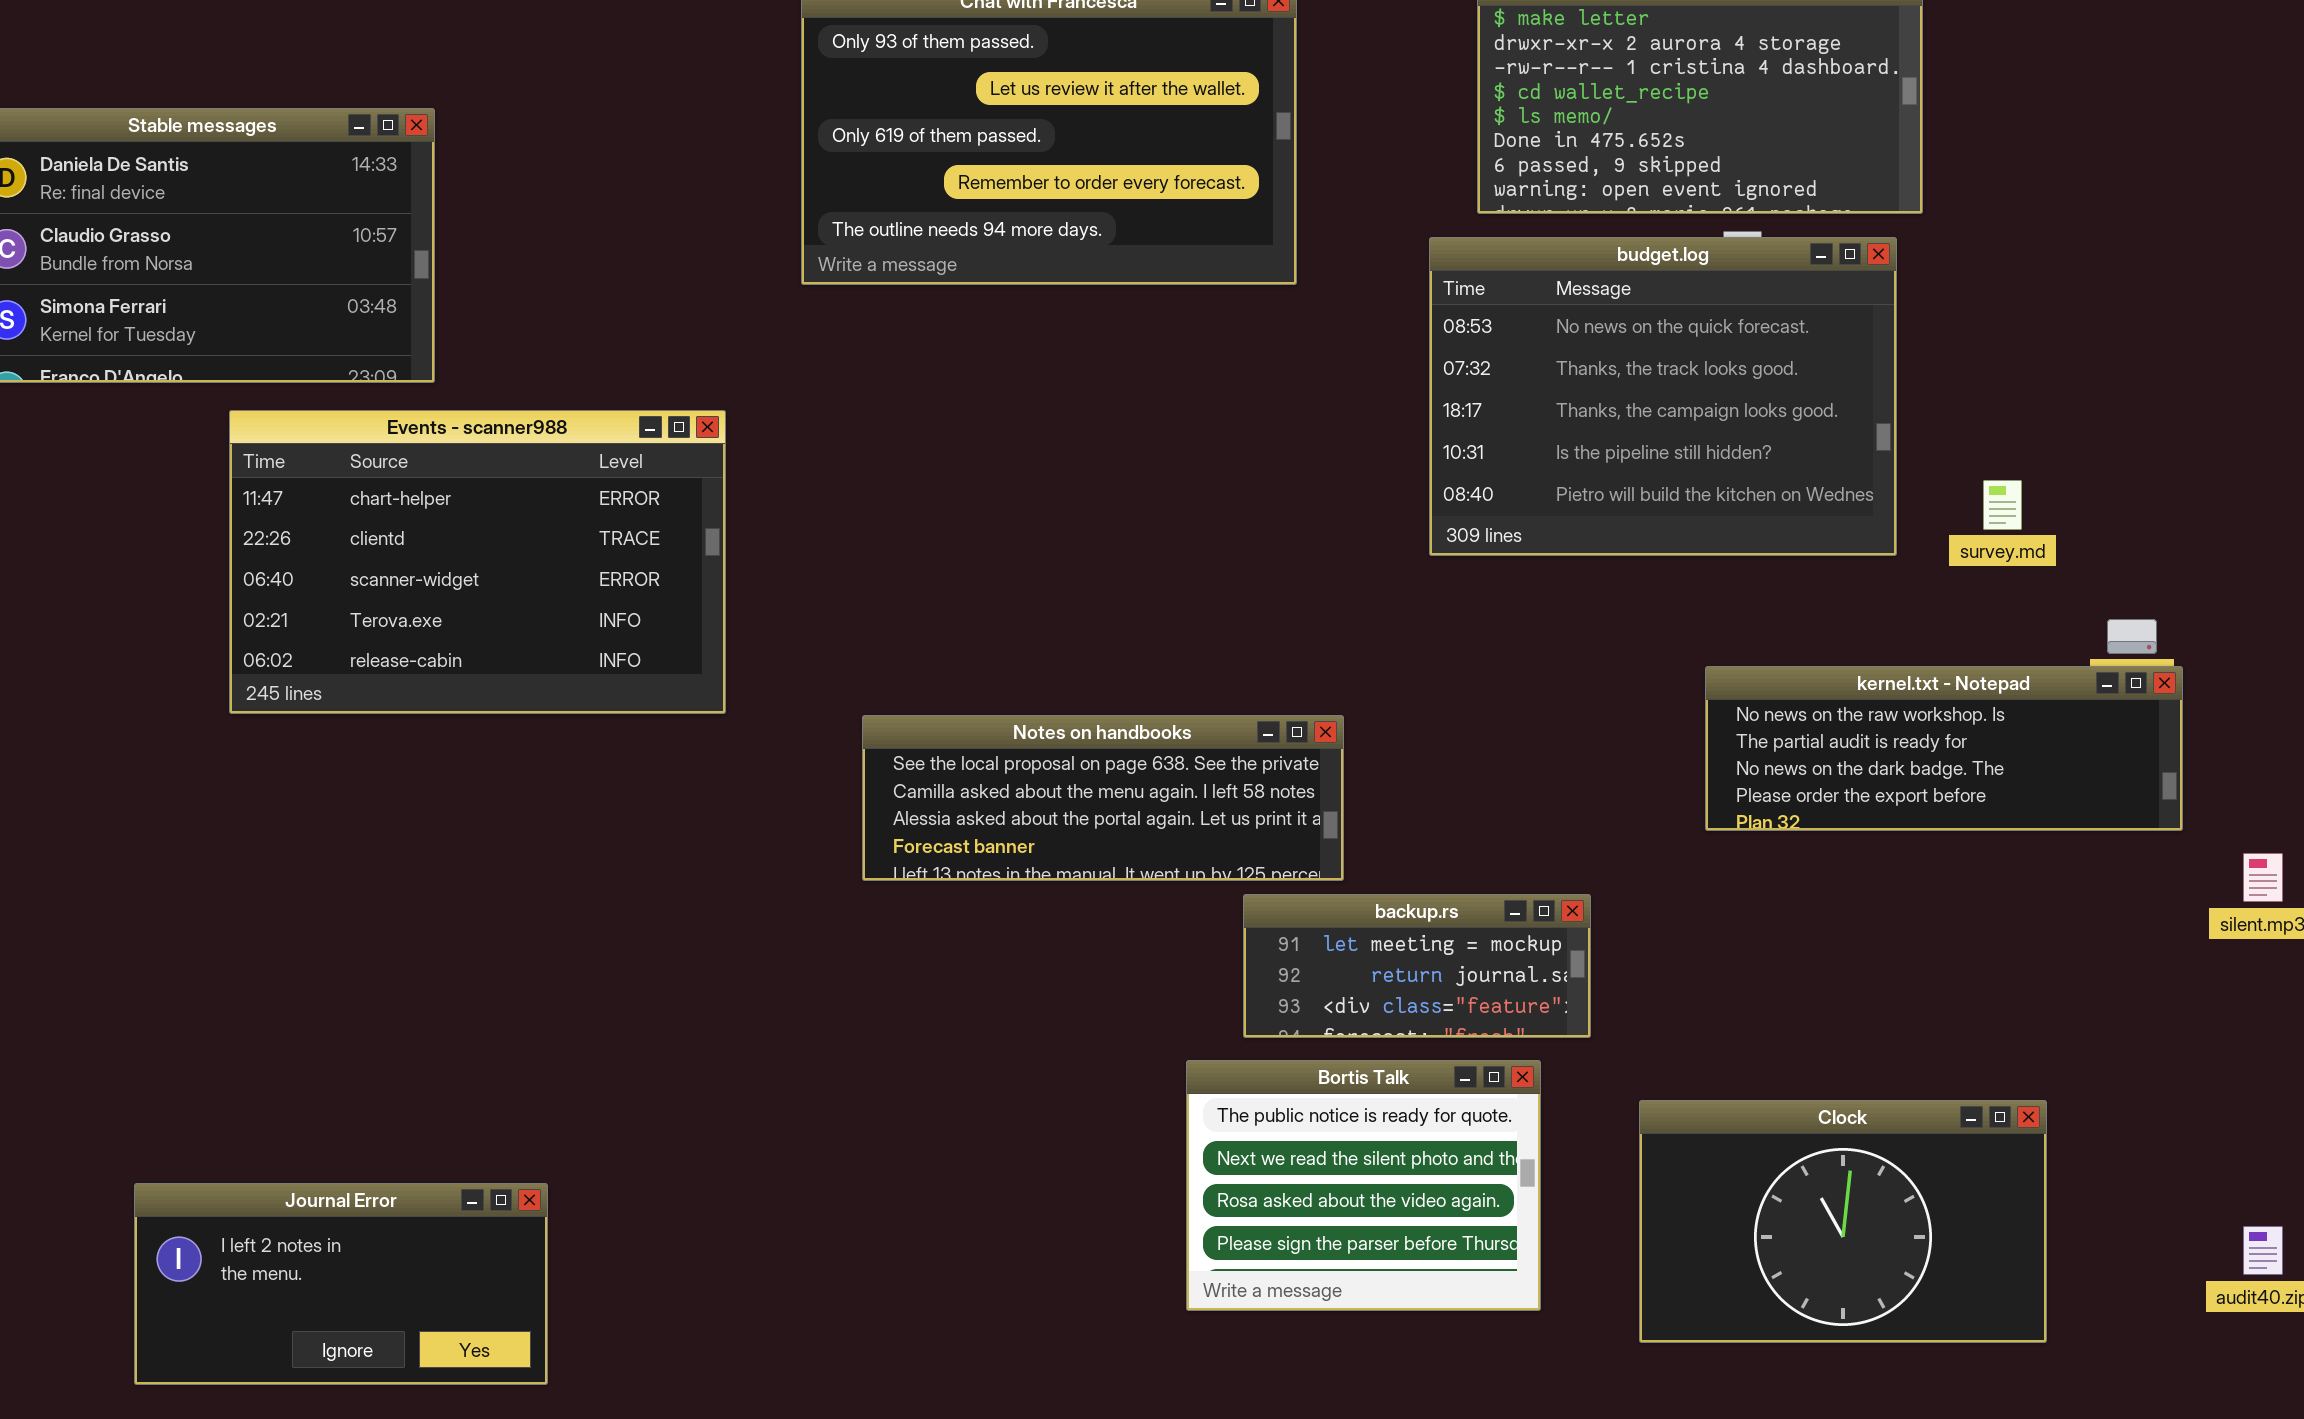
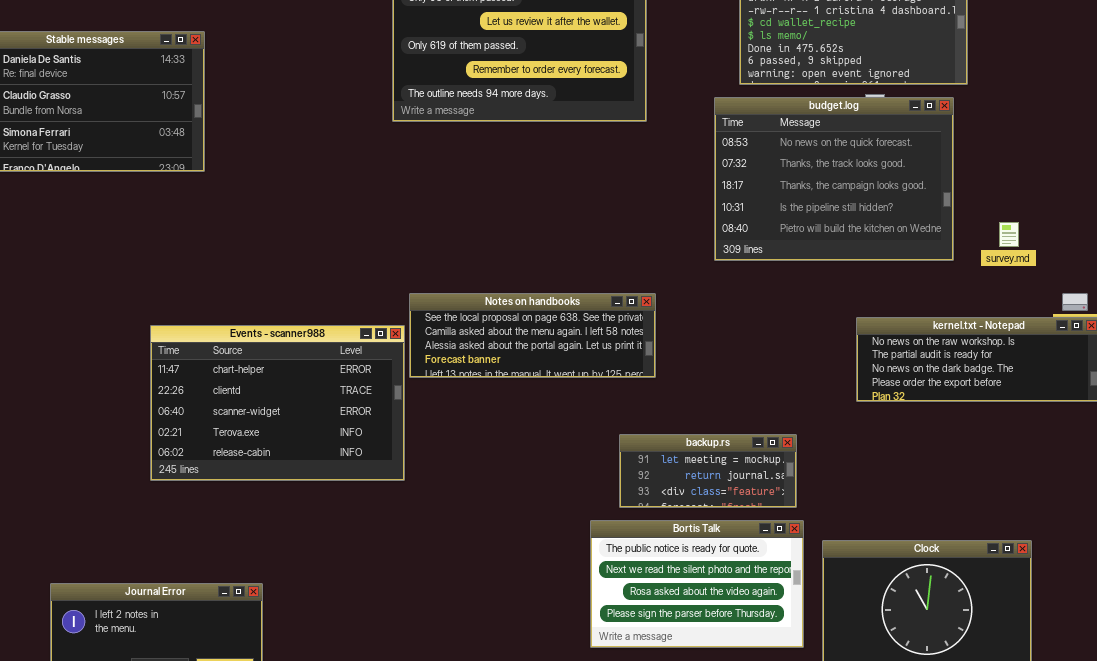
Events - scanner988: [229,410,726,714] -> [150,325,405,481], moved
Notes on handbooks: [862,715,1344,881] -> [409,293,656,378], moved
Bortis Talk: [1186,1060,1541,1311] -> [590,520,804,648], resized

